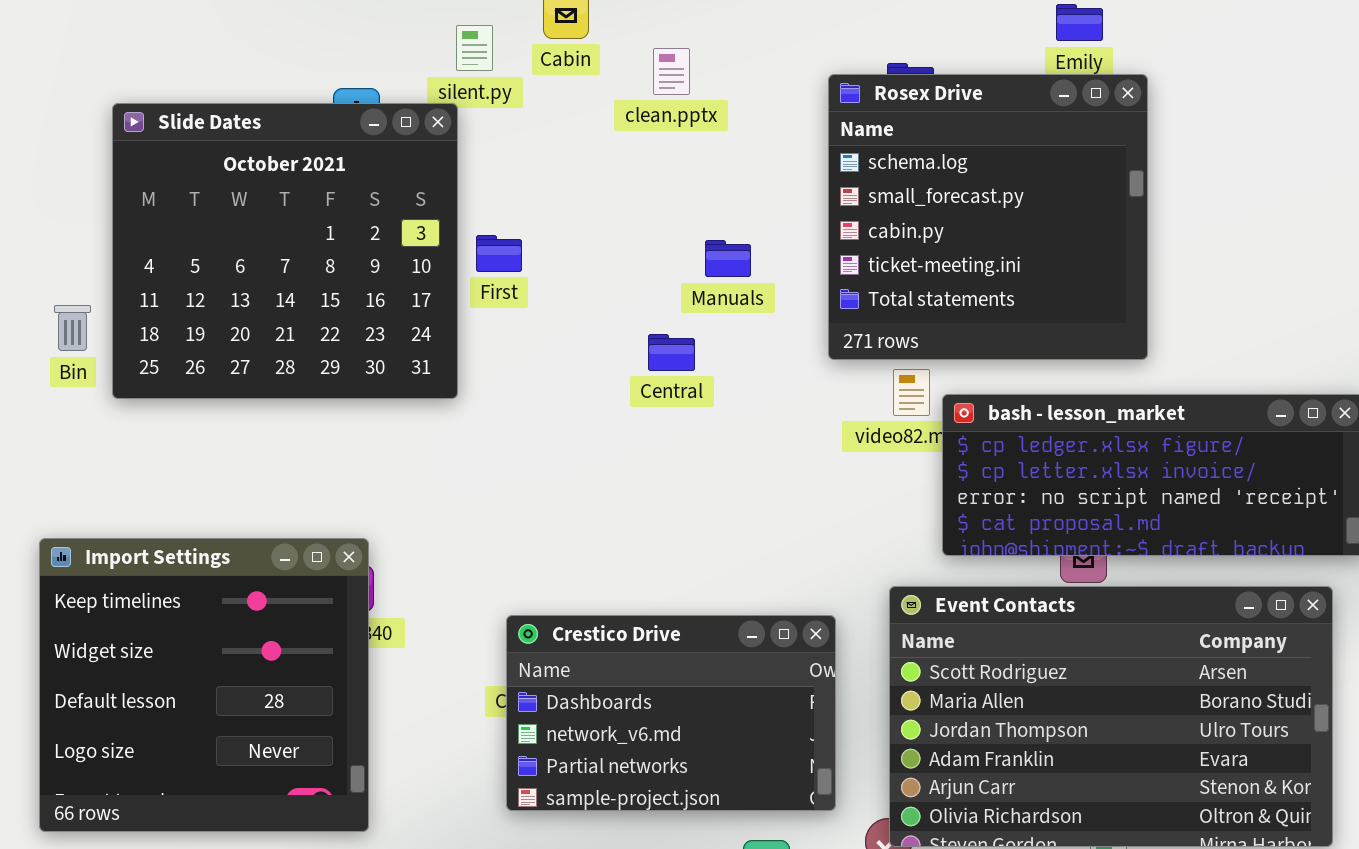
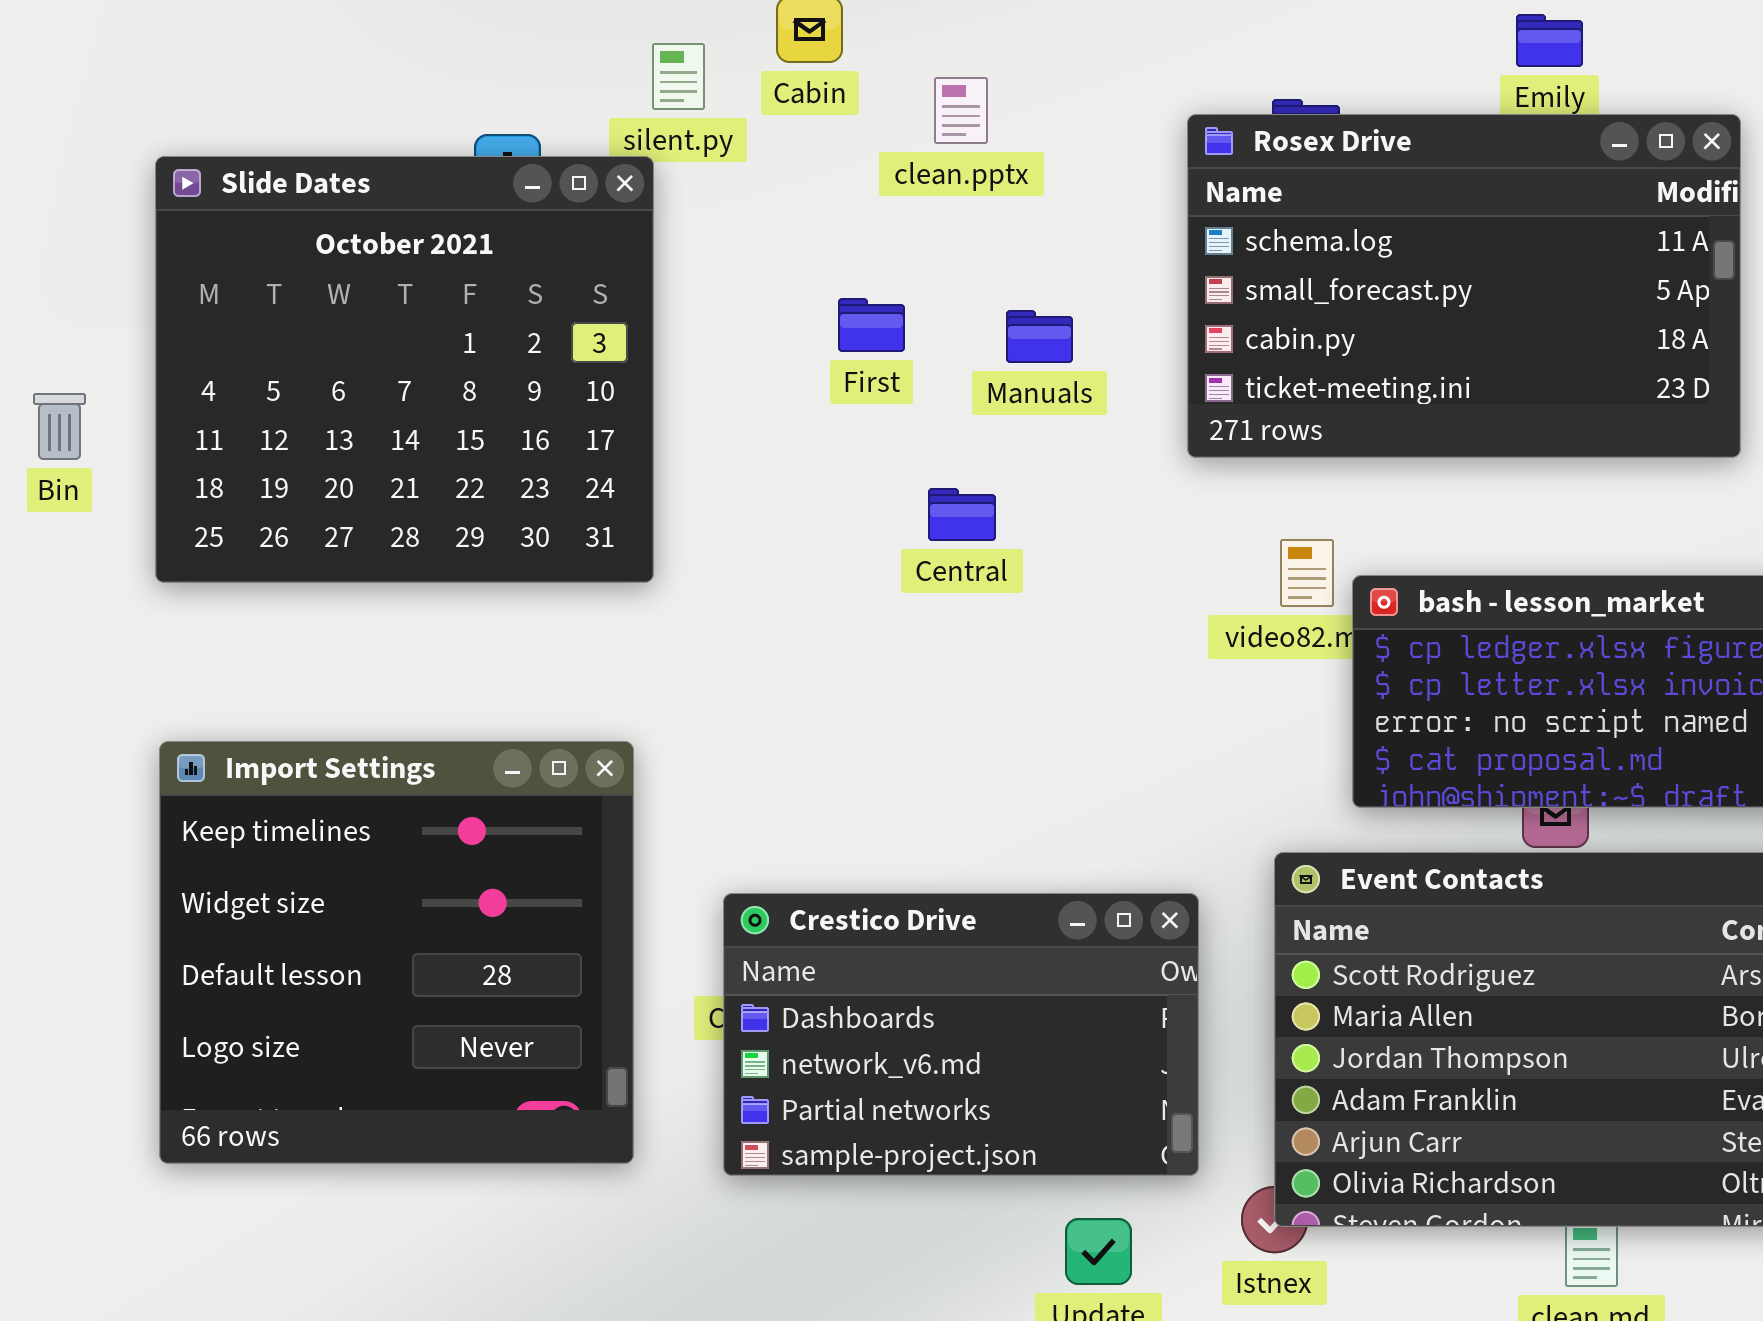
Rosex Drive: [828,74,1148,360] -> [1187,114,1741,458], resized
First: [476,235,522,272] -> [838,298,905,352], moved
Manuals: [705,240,751,277] -> [1006,310,1073,363], moved
Bin: [54,305,91,351] -> [33,393,86,460], moved
Import Settings: [39,538,369,832] -> [159,741,634,1164], moved

